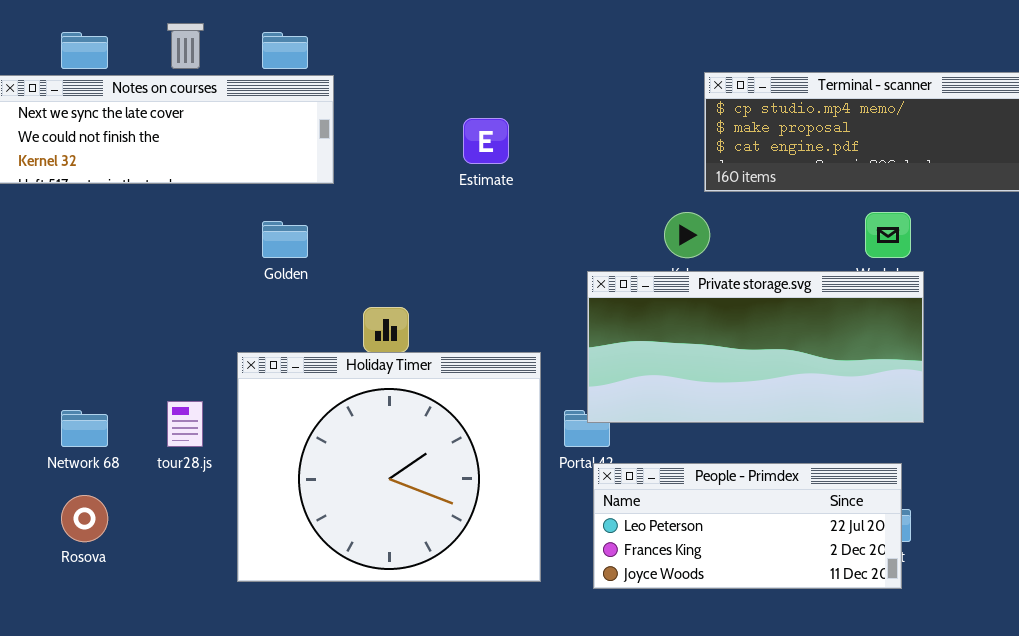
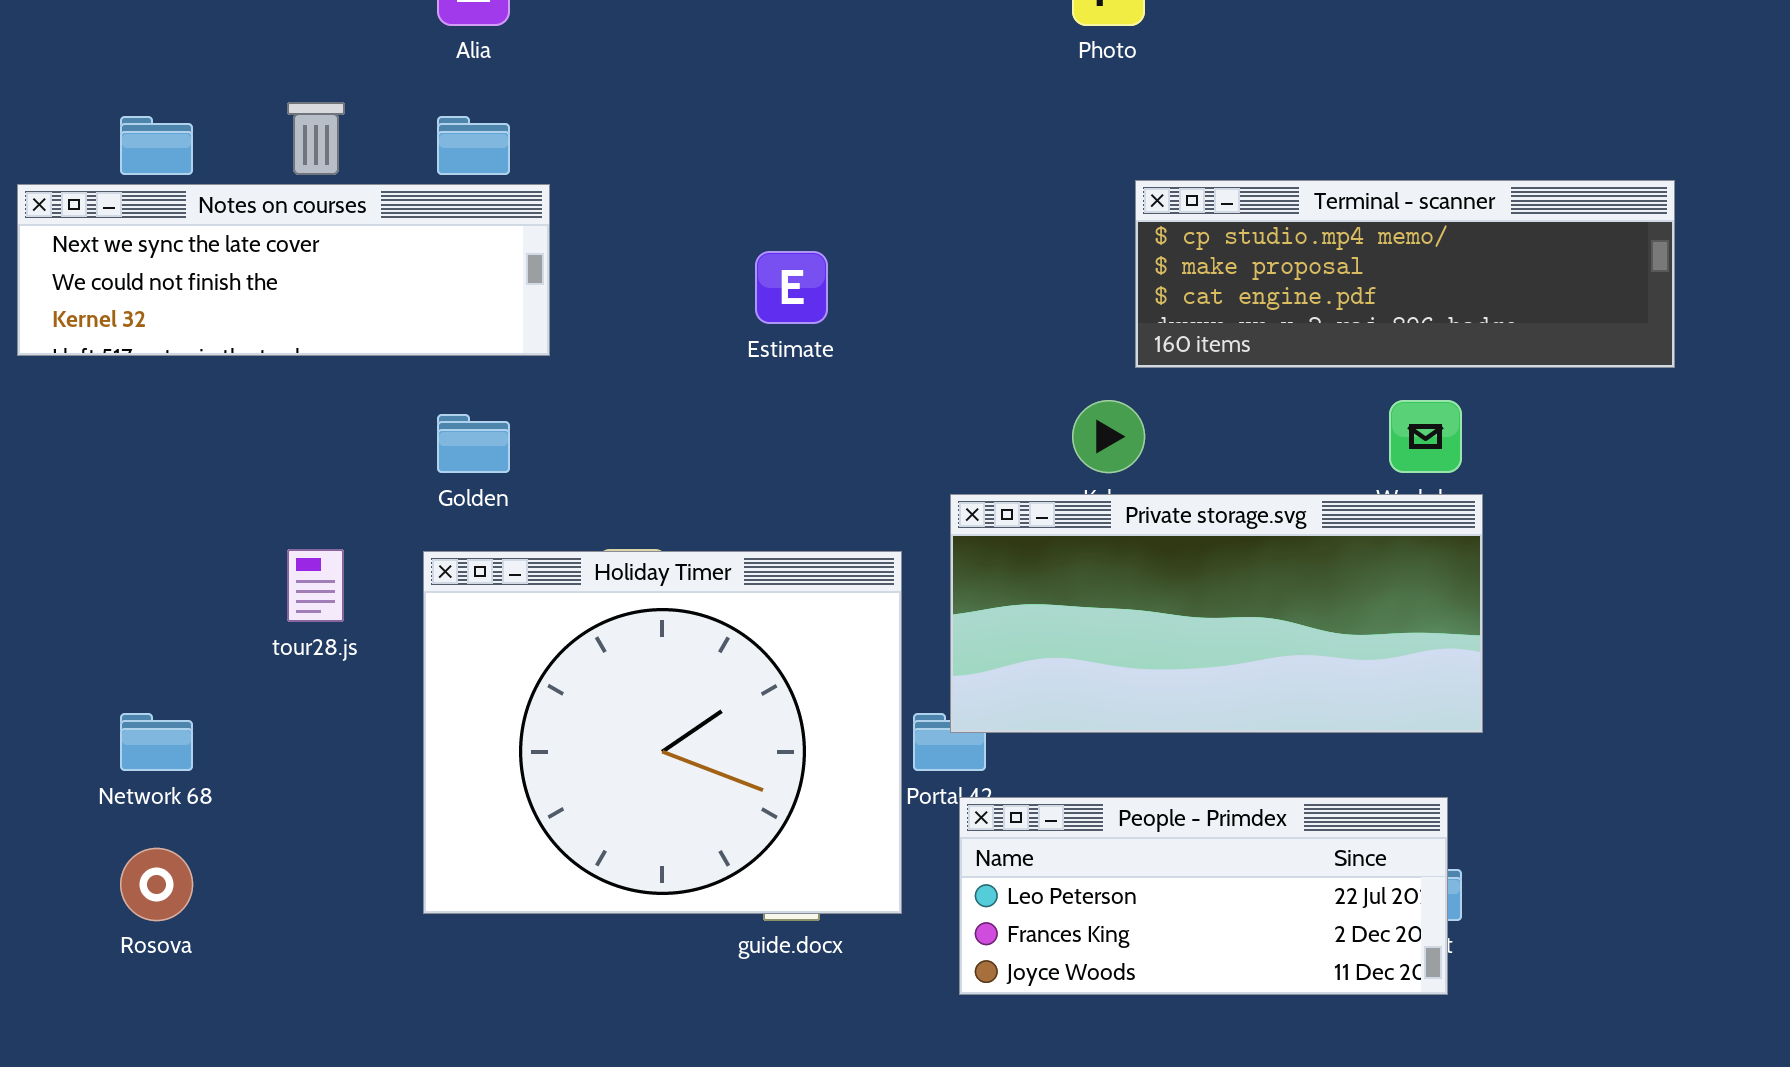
Holiday Timer: [237,352,541,582] -> [423,551,902,914], moved
tour28.js: [167,401,203,447] -> [287,549,344,622], moved

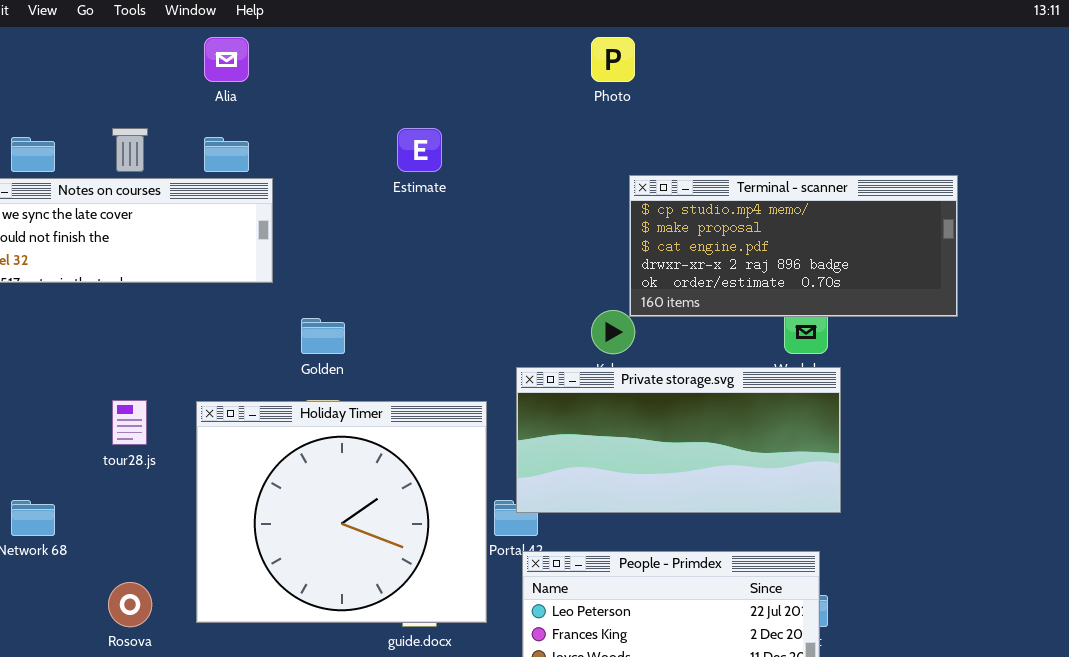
Terminal - scanner: [1135,180,1675,368] -> [629,175,958,317], resized
Estimate: [755,251,828,324] -> [397,128,442,172], moved
Golden: [437,414,510,473] -> [301,318,345,354], moved
Rosova: [120,848,193,921] -> [108,582,152,627], moved

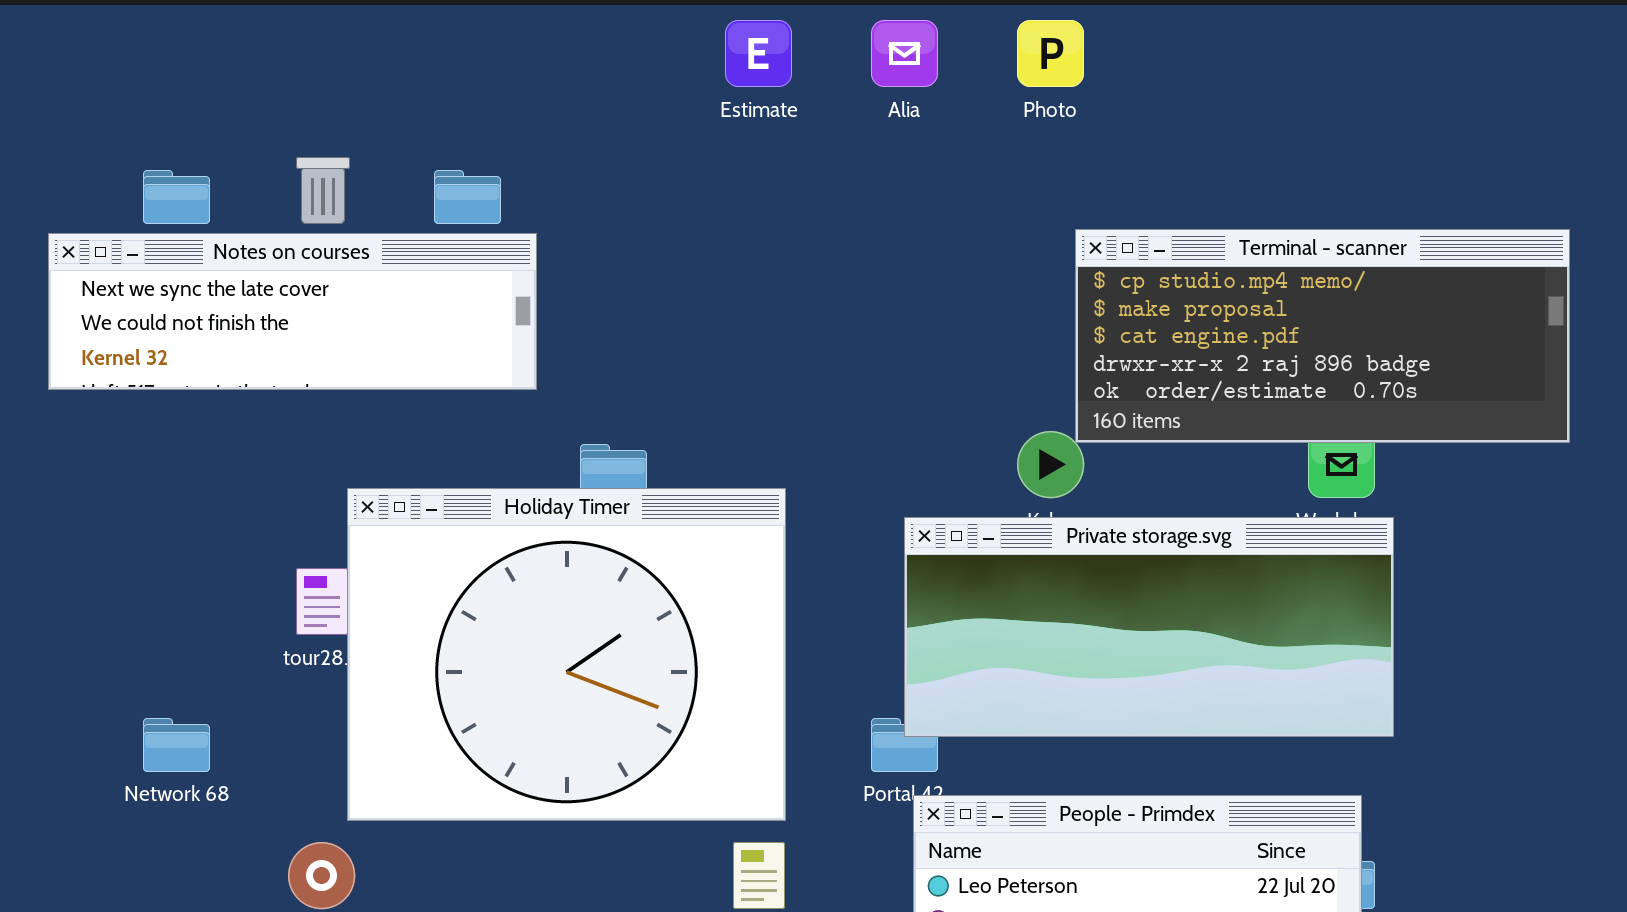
Alia: [204,37,249,82] -> [871,20,938,87], moved
Estimate: [397,128,442,172] -> [725,20,792,87], moved
Holiday Timer: [196,401,487,623] -> [347,488,786,821], moved

